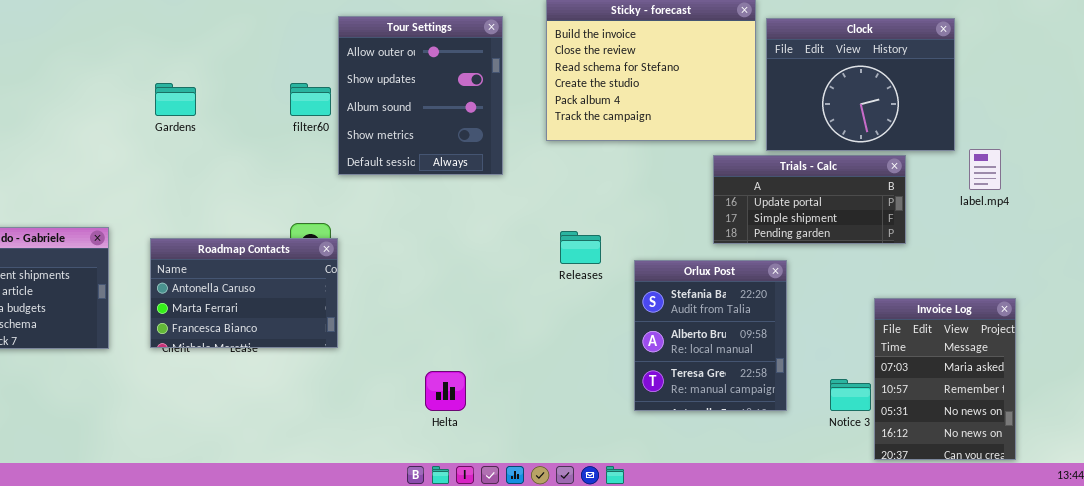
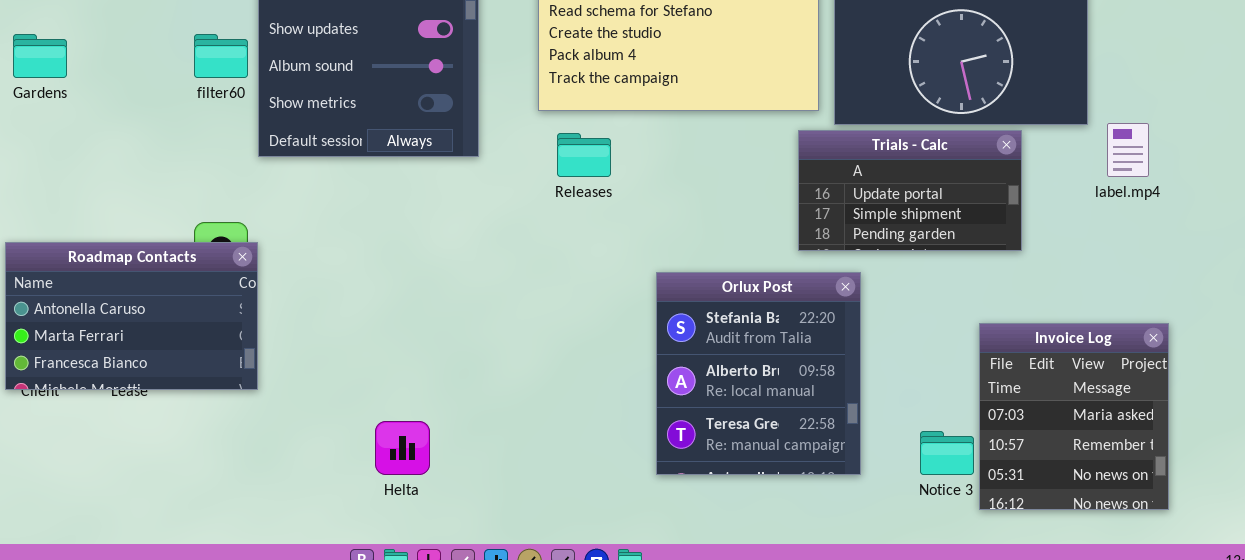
Trials - Calc: [713,155,906,244] -> [798,130,1022,251], resized
Releases: [560,231,601,264] -> [557,133,611,177], moved
Invoice Log: [874,298,1016,460] -> [979,323,1169,510], resized

